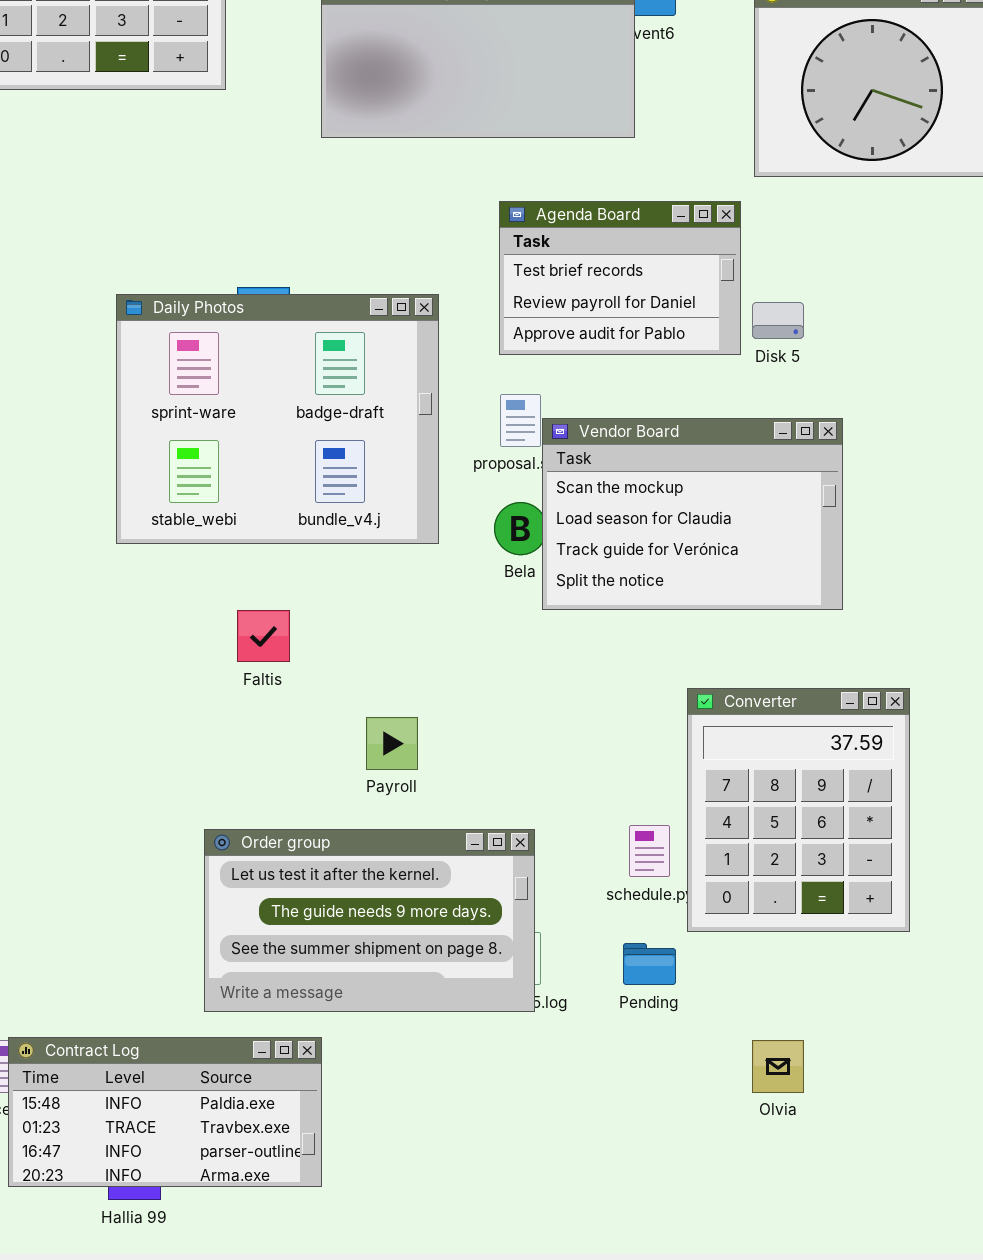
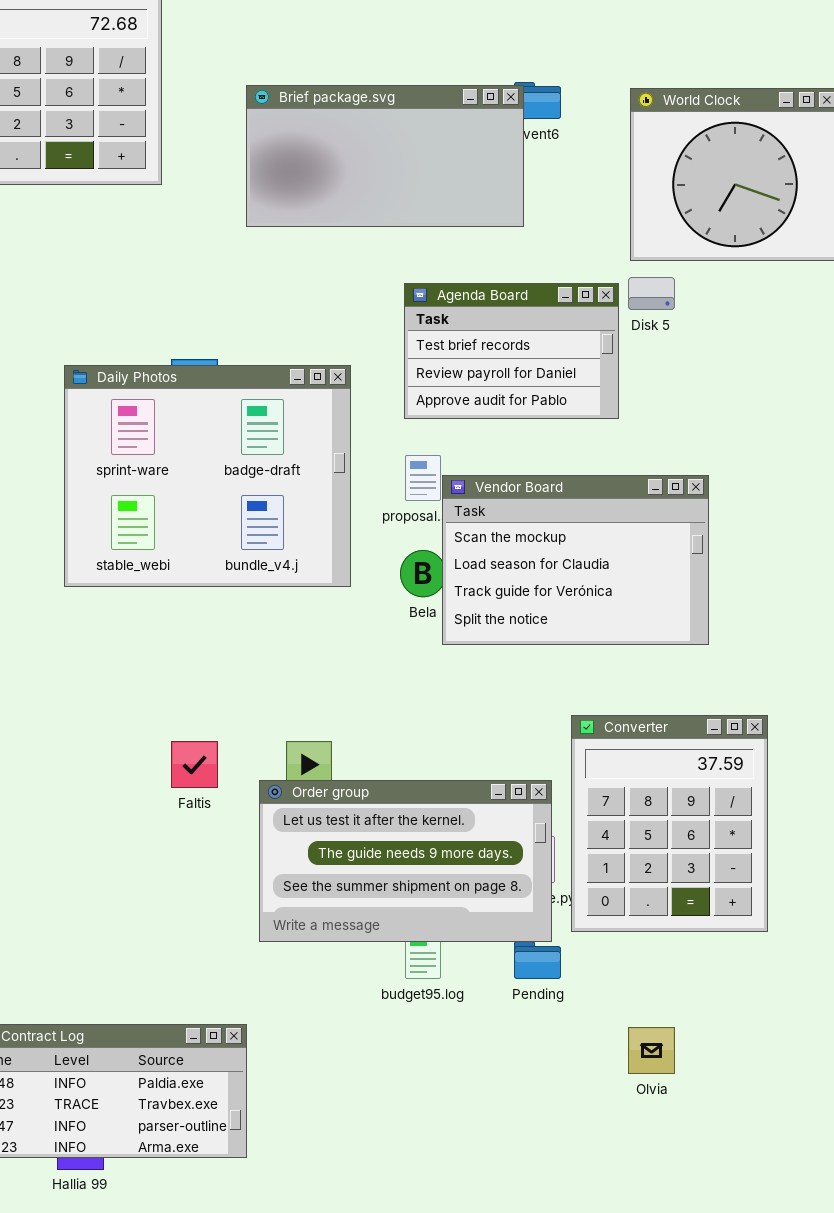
Disk 5: [752,302,804,339] -> [628,277,675,310], moved
Faltis: [237,610,290,662] -> [171,741,218,788], moved
Order group: [204,829,535,1012] -> [259,780,552,942], moved

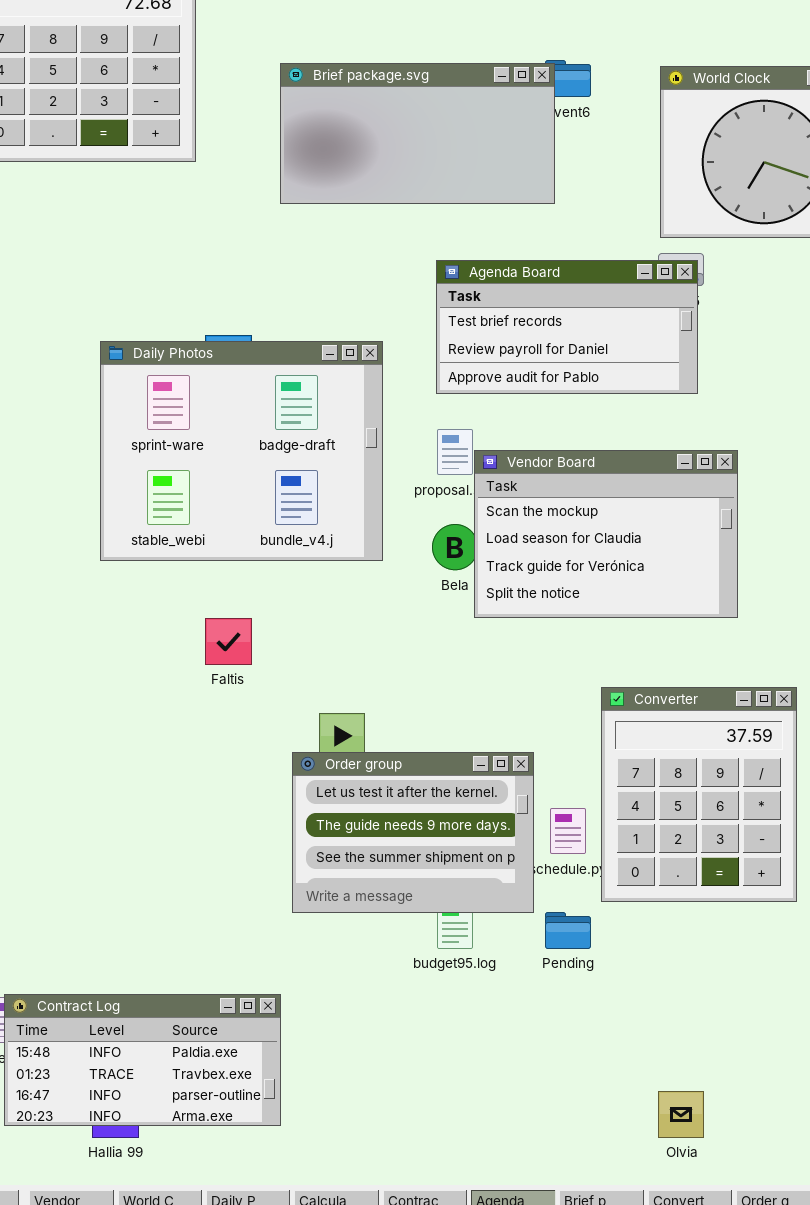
Agenda Board: [404,283,619,419] -> [436,260,698,394], resized
Faltis: [171,741,218,788] -> [205,618,252,665], moved
Order group: [259,780,552,942] -> [292,752,534,913], resized
Olvia: [628,1027,675,1074] -> [658,1091,704,1138], moved

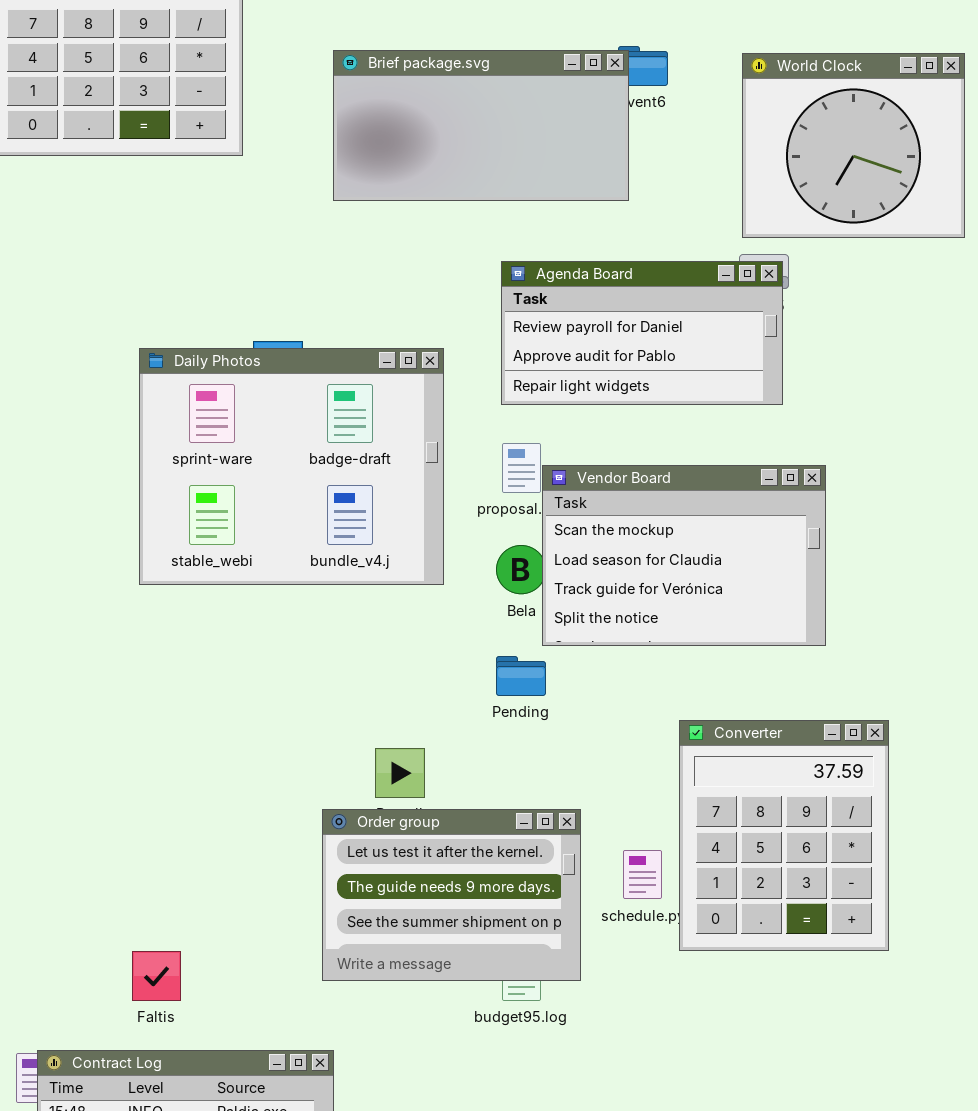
Agenda Board: [436,260,698,394] -> [501,261,783,405], scrolled down 1 row
Faltis: [205,618,252,665] -> [132,951,181,1001], moved
Order group: [292,752,534,913] -> [322,809,581,981], moved
Pending: [545,912,591,949] -> [496,656,546,696], moved

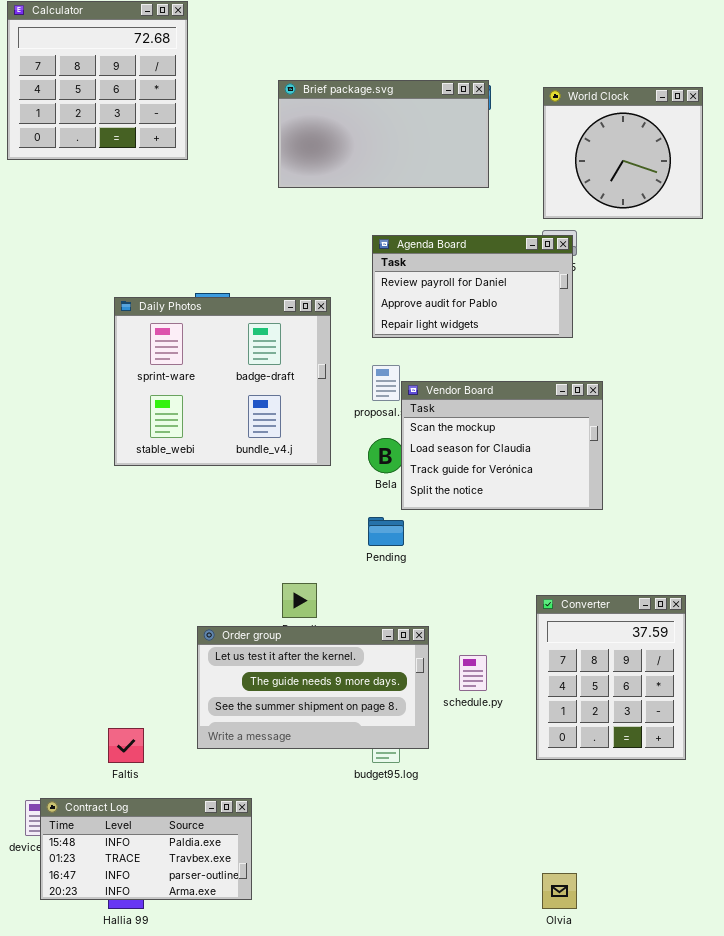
Brief package.svg: [333,50,629,201] -> [278,80,489,188], moved
Converter: [679,720,889,951] -> [536,595,686,760], moved
Order group: [322,809,581,981] -> [197,626,429,749], resized

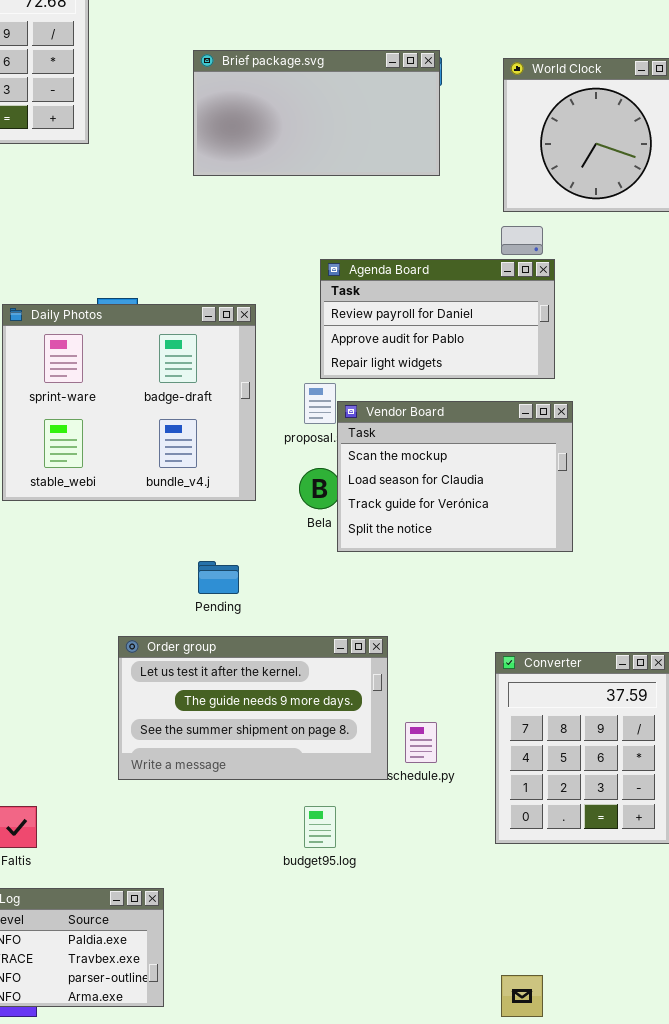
Agenda Board: [372,235,573,338] -> [320,259,555,379], moved
Pending: [368,517,404,546] -> [198,561,239,594], moved
Order group: [197,626,429,749] -> [118,636,388,780], moved

